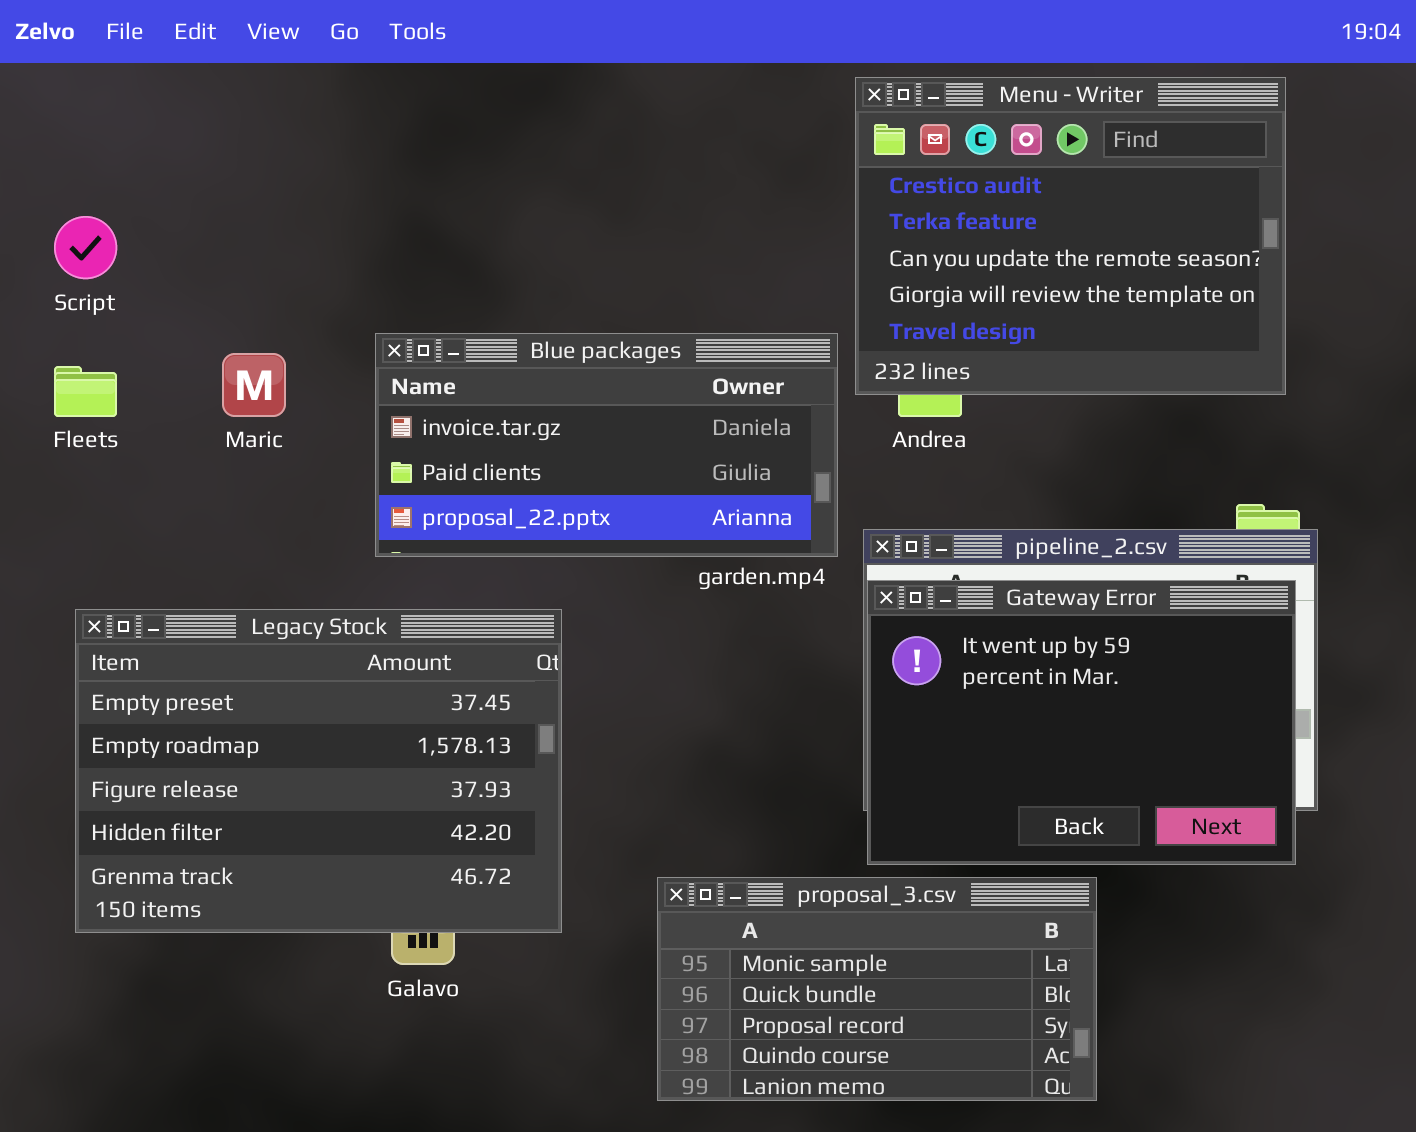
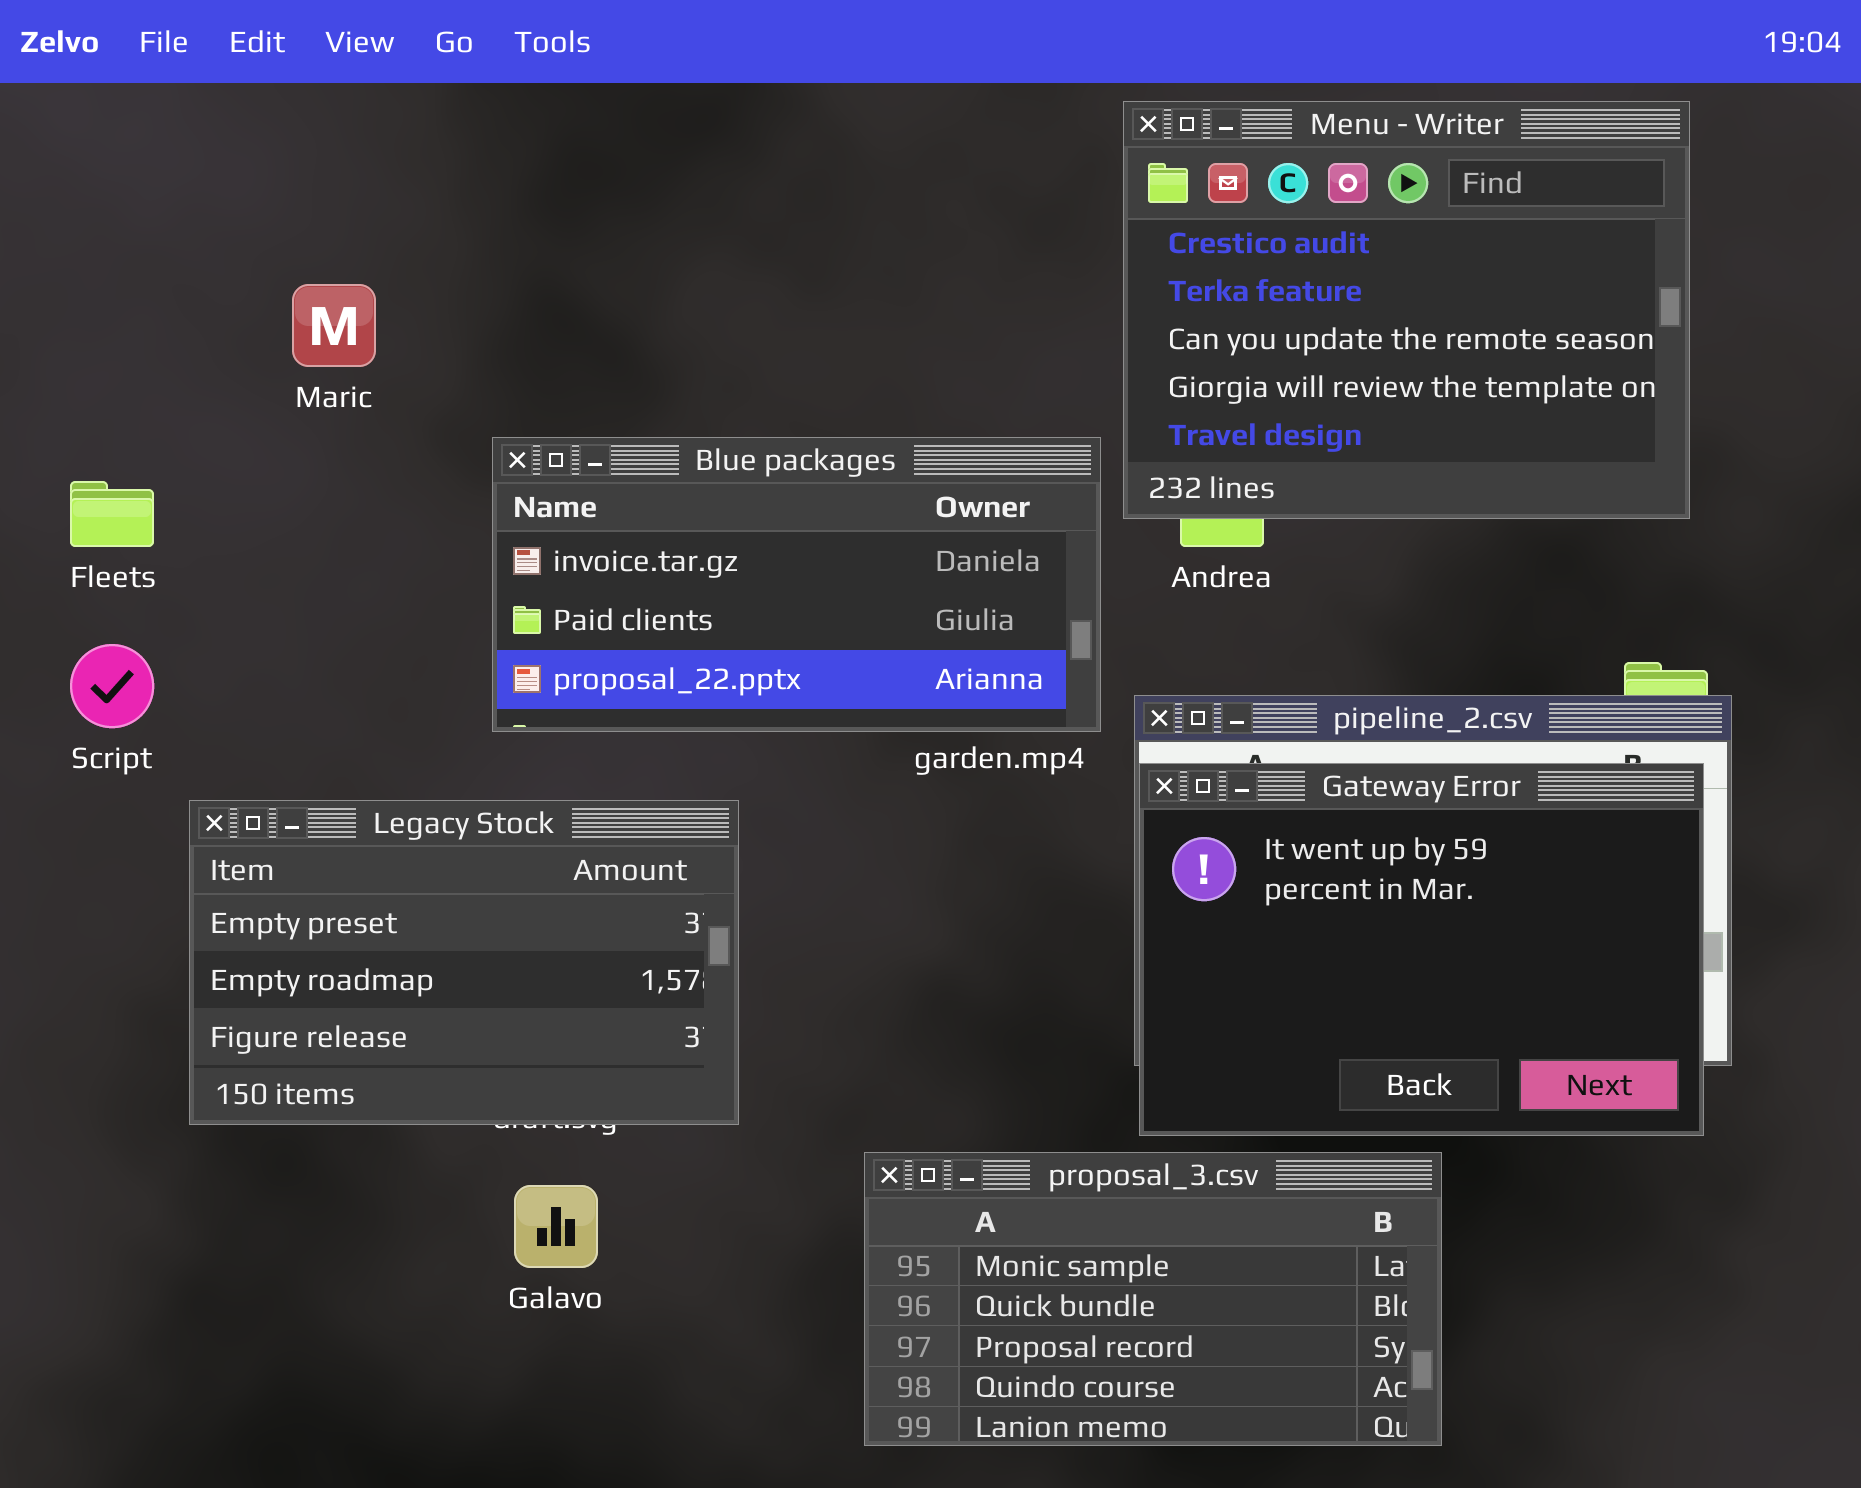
Script: [54,216,117,279] -> [70,644,154,728], moved
Maric: [222,353,286,417] -> [292,284,376,367], moved
Legacy Stock: [75,609,562,933] -> [189,800,739,1125], resized

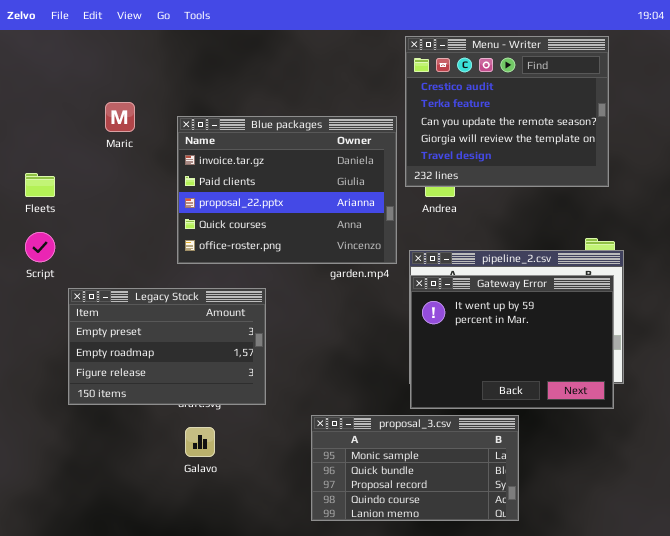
Blue packages: [492,437,1101,732] -> [177,116,397,264], resized

